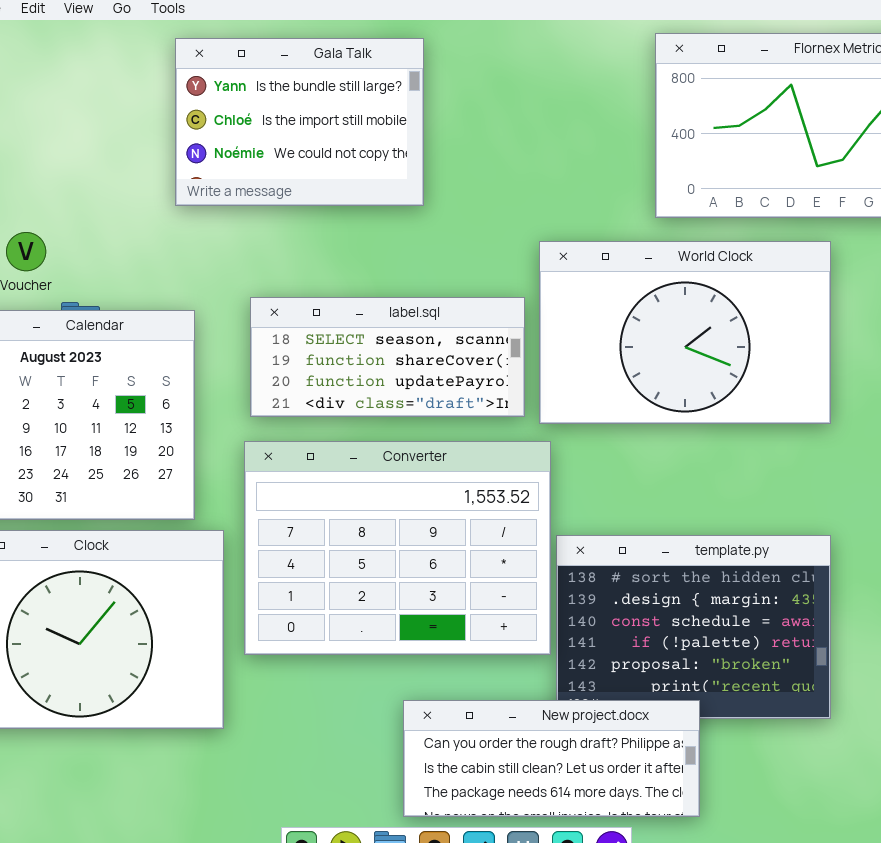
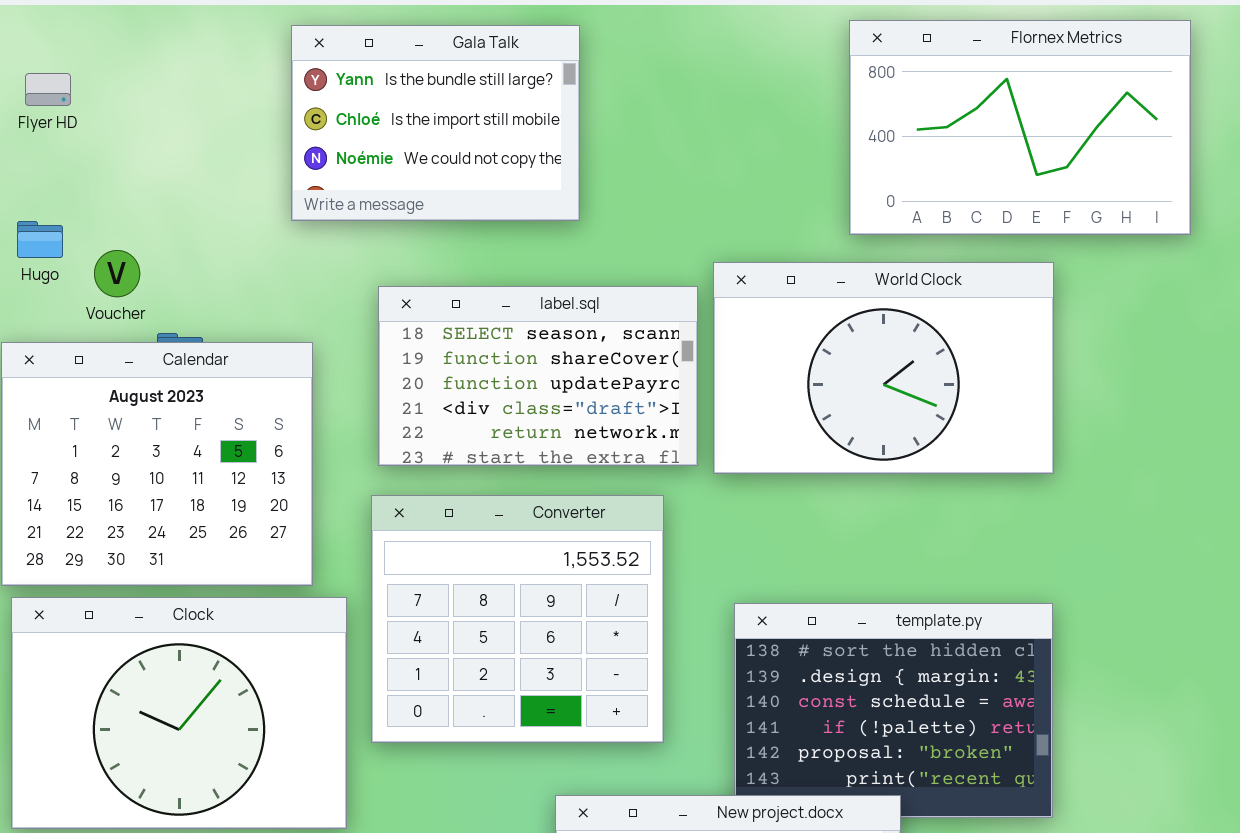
label.sql: [250,297,525,417] -> [378,286,698,466], resized
Converter: [244,441,551,655] -> [371,495,664,743], resized

